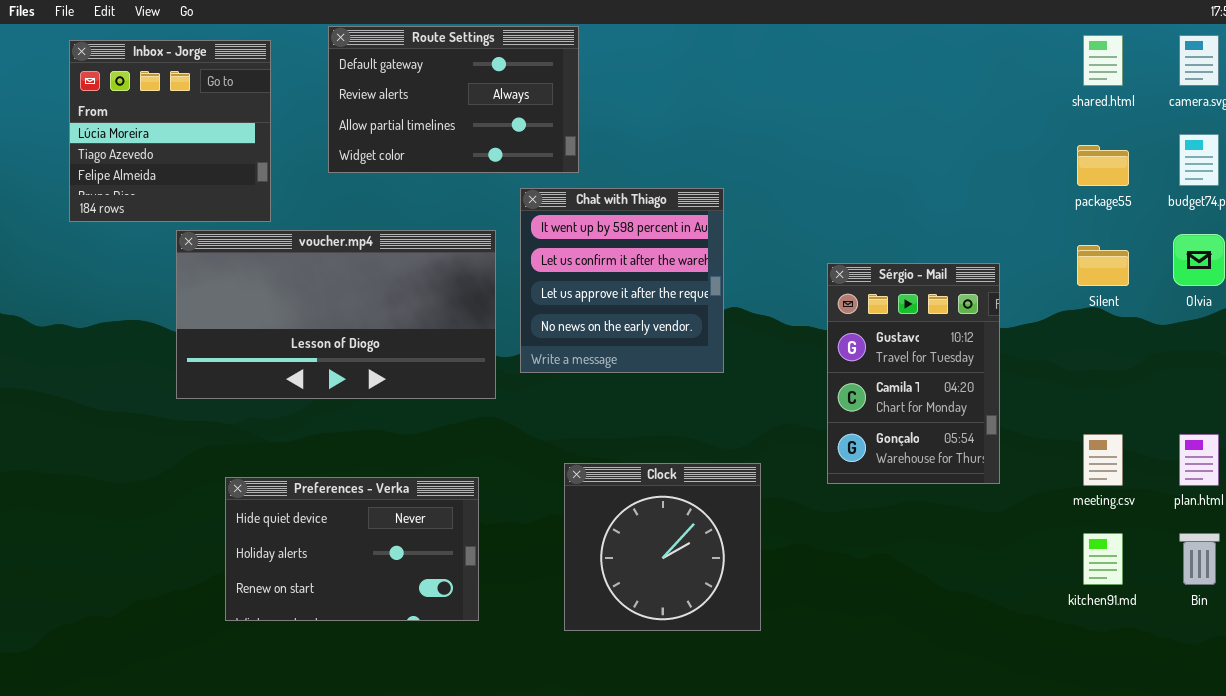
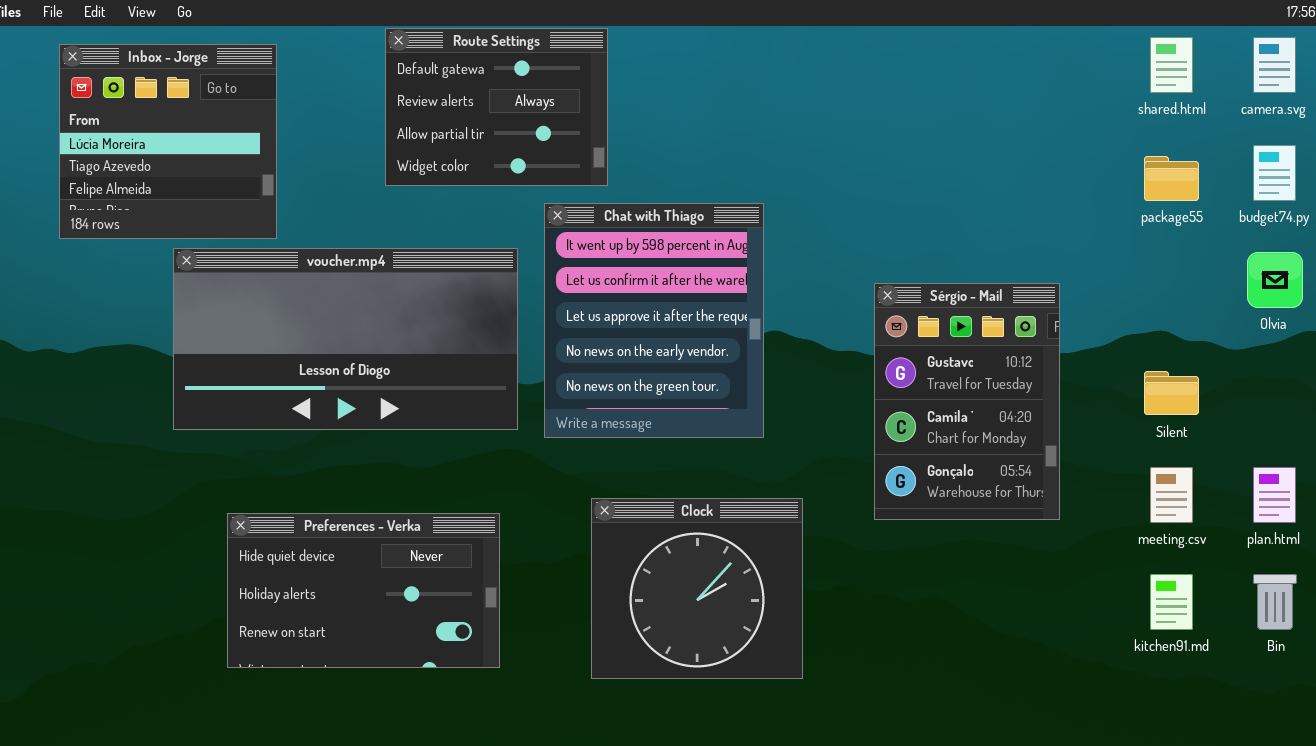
Route Settings: [328,26,579,173] -> [385,28,608,186], resized
Chat with Thiago: [520,188,724,373] -> [544,203,764,438], resized
Silent: [1077,245,1129,286] -> [1144,371,1199,415], moved

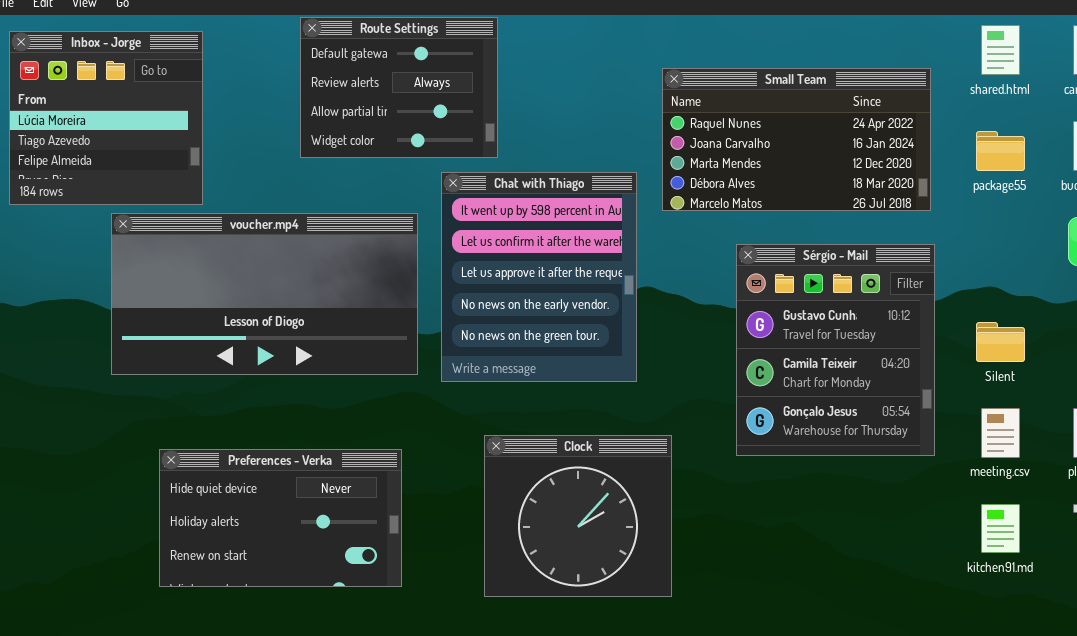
Small Team: none -> [662,68,931,211], opened
Sérgio - Mail: [874,283,1060,520] -> [736,244,935,456], resized

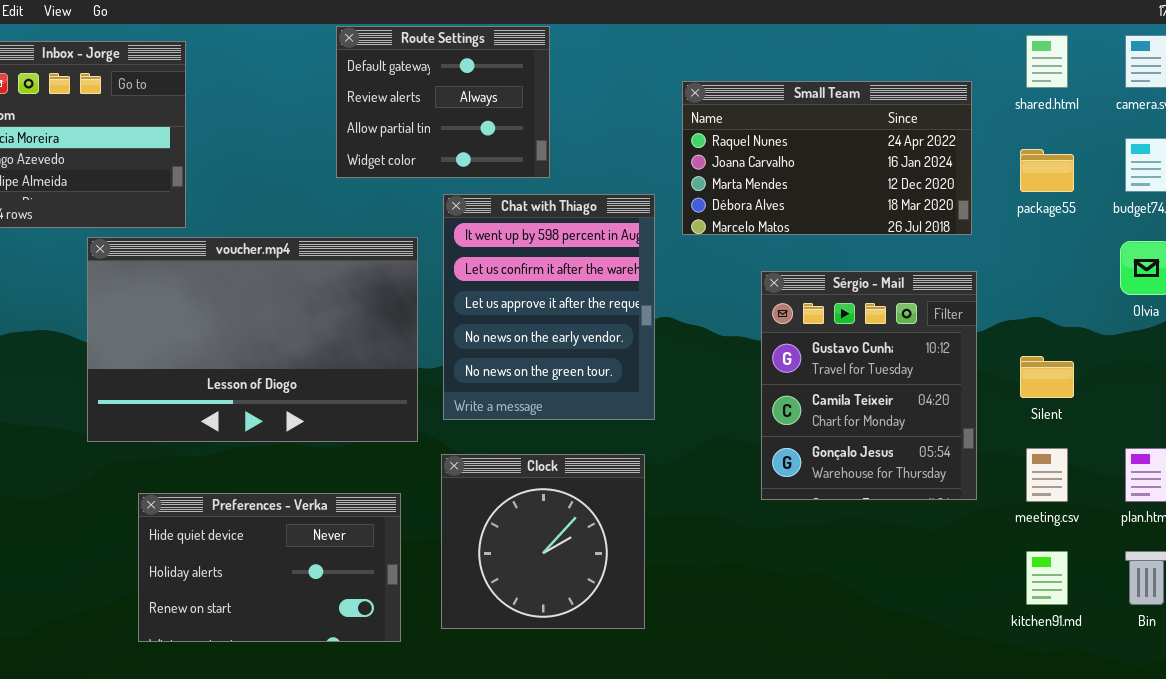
Route Settings: [300,17,498,158] -> [336,26,550,178], moved
voucher.mp4: [111,213,418,375] -> [87,237,418,442], resized
Clock: [484,435,672,597] -> [441,454,645,629], moved

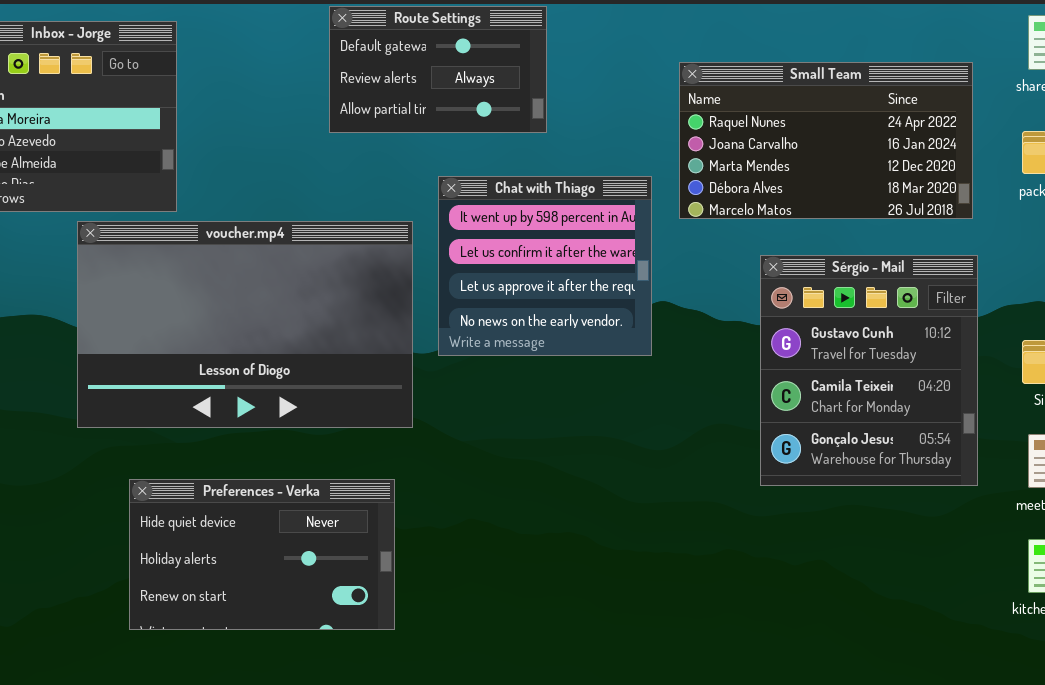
Route Settings: [336,26,550,178] -> [329,6,547,133], resized
Chat with Thiago: [443,194,655,420] -> [438,176,652,356], resized
Clock: [441,454,645,629] -> none, closed

